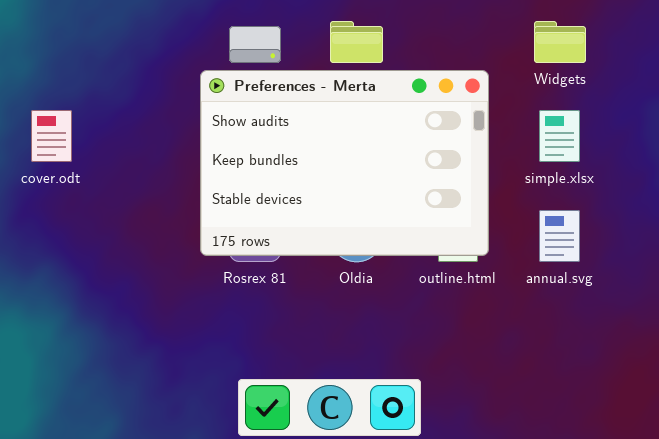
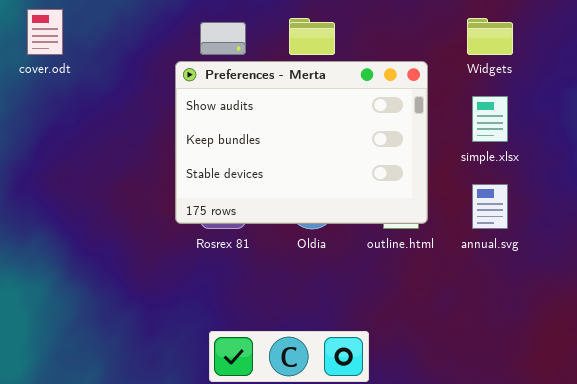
cover.odt: [31,110,72,162] -> [27,9,63,55], moved

